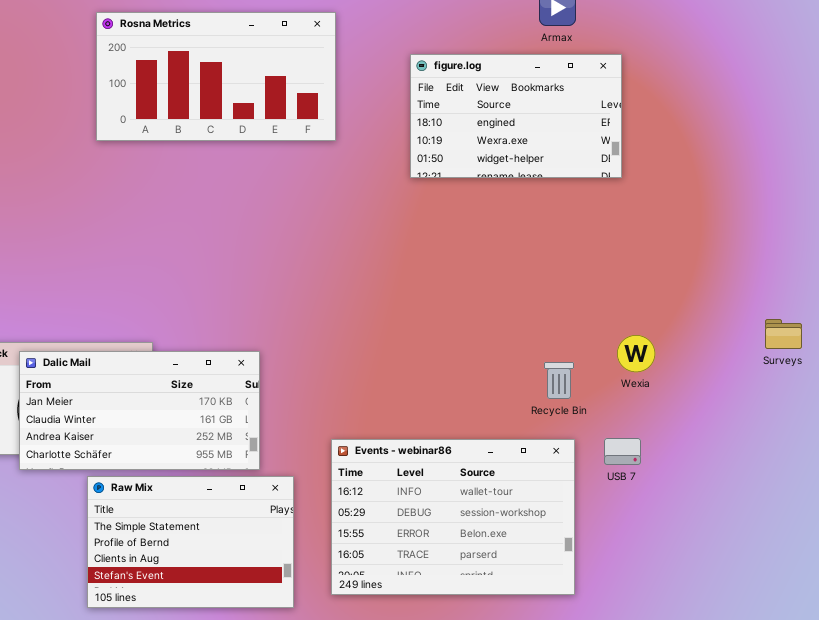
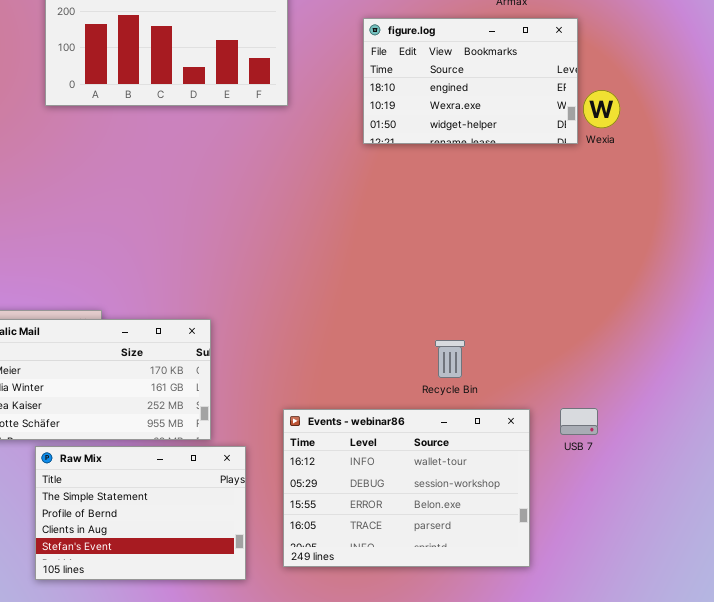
Wexia: [617,335,655,372] -> [583,90,620,128], moved
Recycle Bin: [544,362,574,399] -> [435,340,465,378], moved

